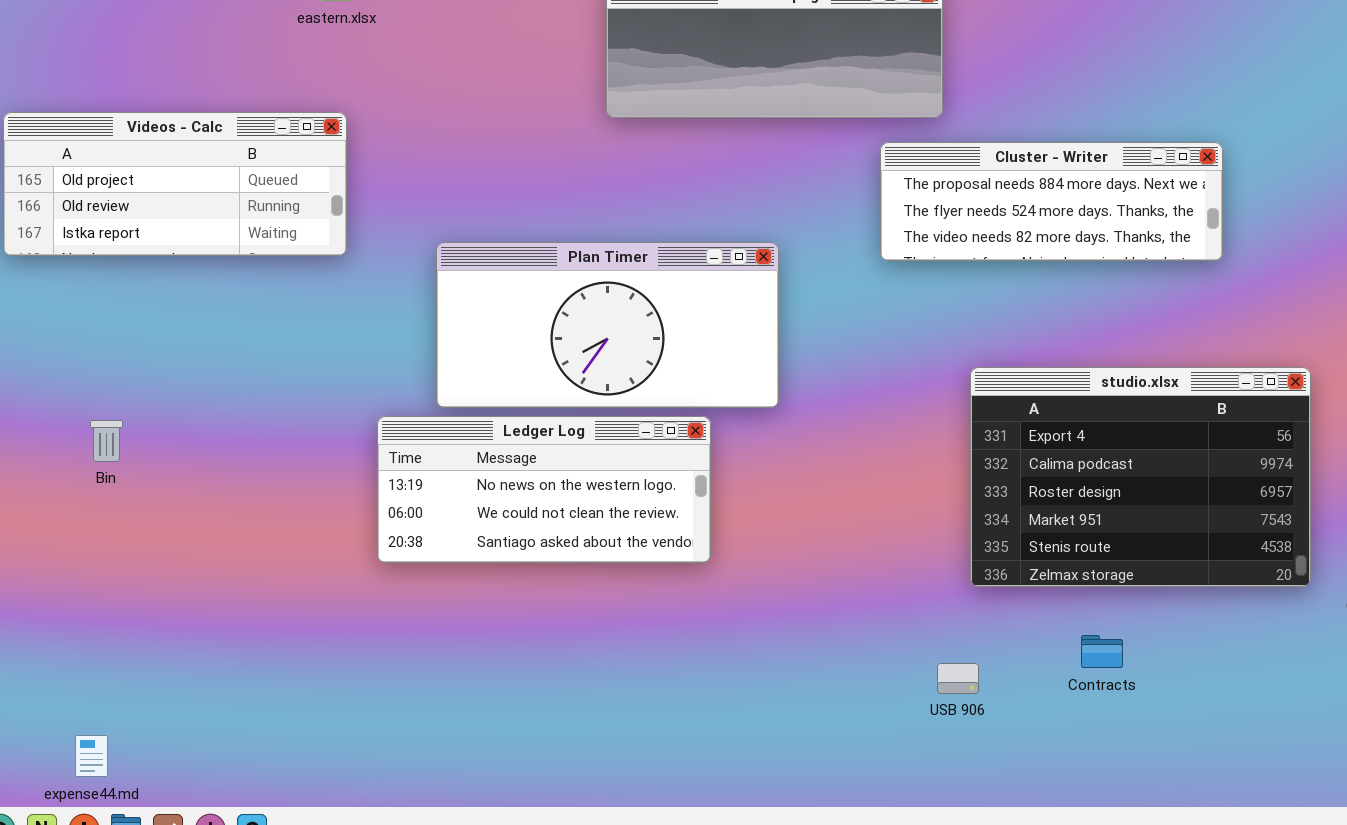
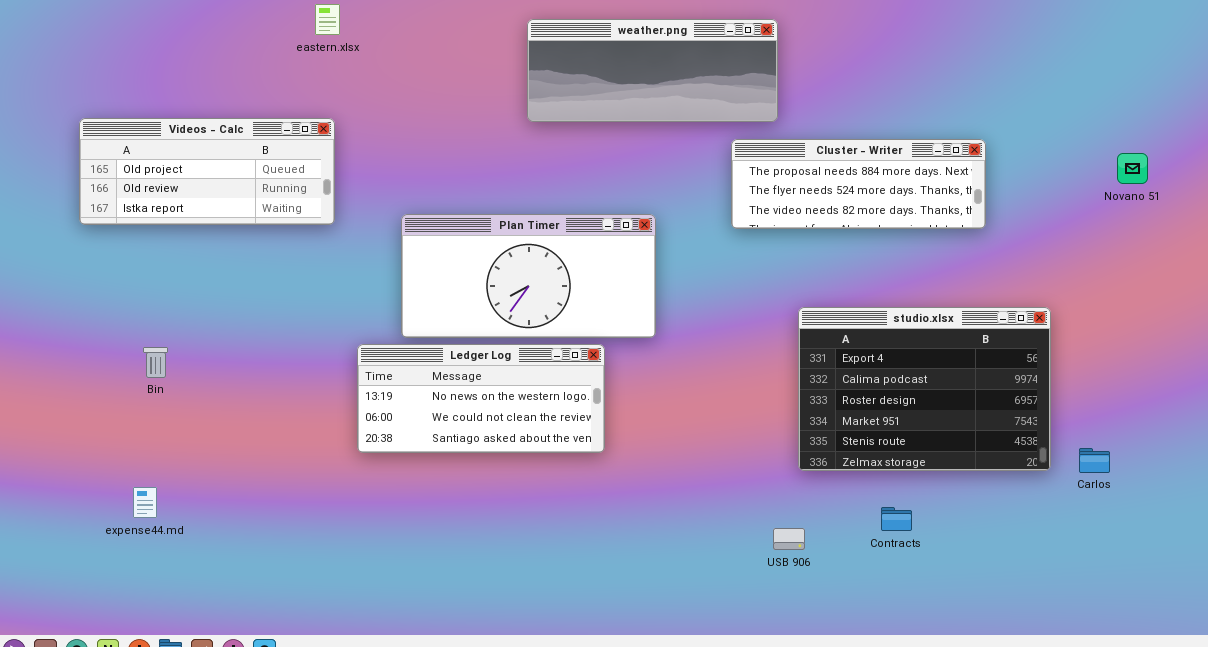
expense44.md: [75,735,108,777] -> [133,487,157,518], moved

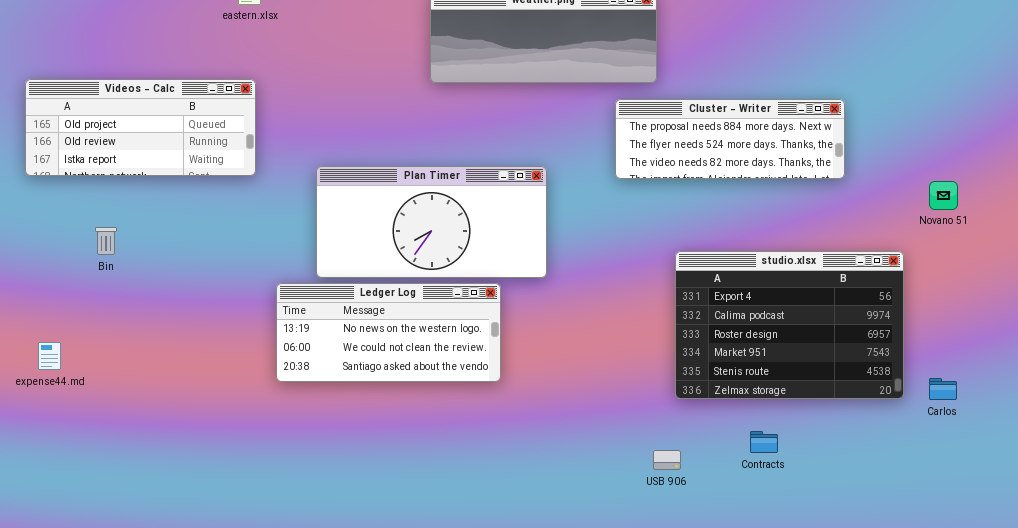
Novano 51: [1117,153,1148,184] -> [929,181,958,210], moved
Bin: [143,347,168,378] -> [95,227,117,255], moved
expense44.md: [133,487,157,518] -> [38,342,61,370], moved

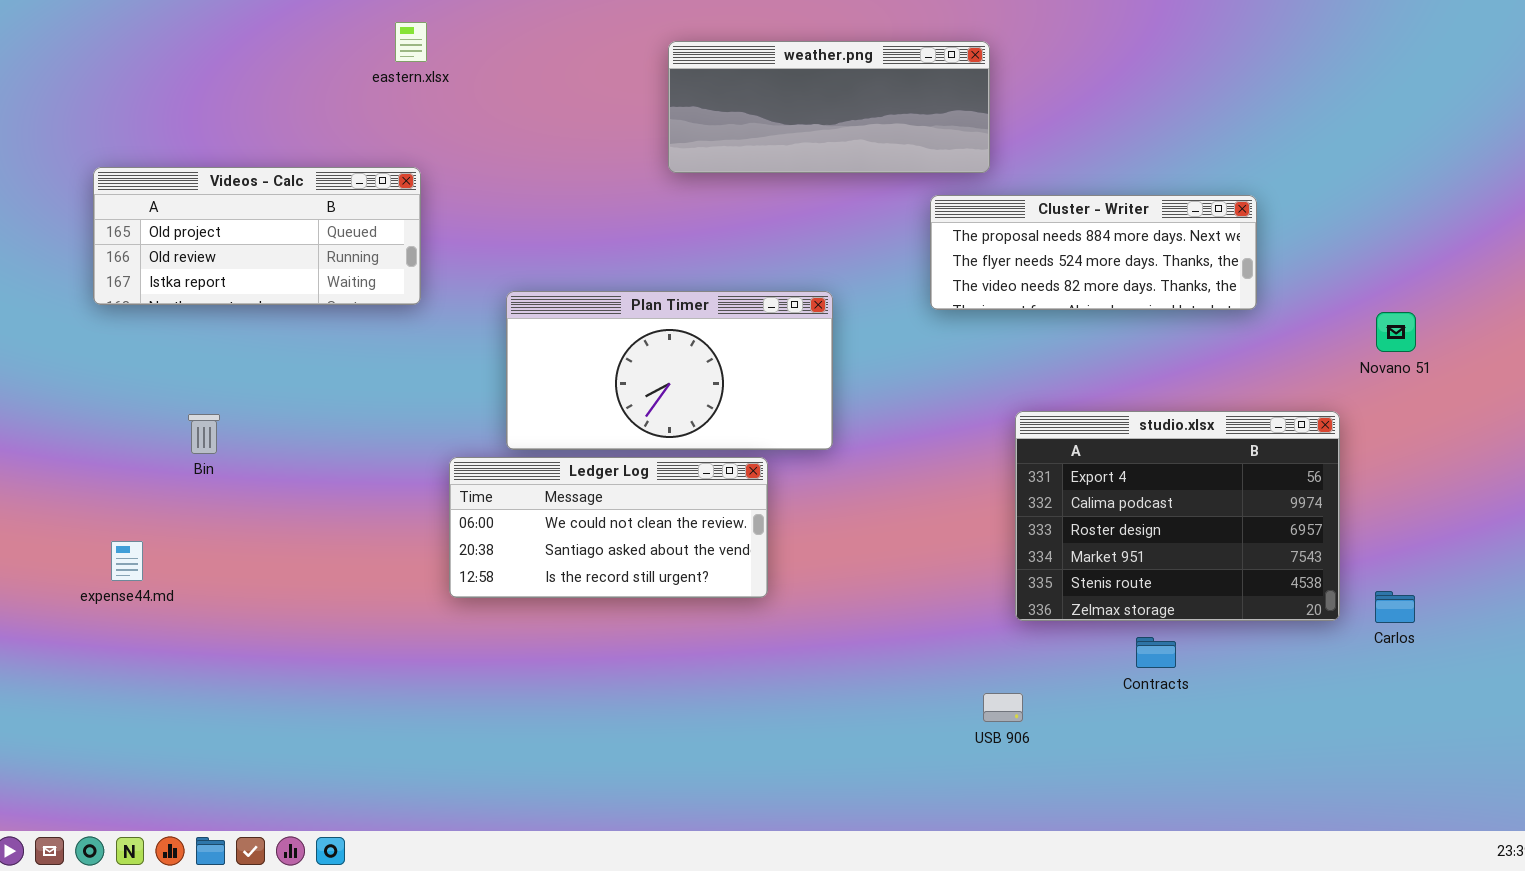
Bin: [95,227,117,255] -> [188,414,220,454], moved
Ledger Log: [276,283,501,382] -> [449,457,768,598], scrolled down 1 row
Contracts: [750,431,778,453] -> [1136,637,1176,668], moved

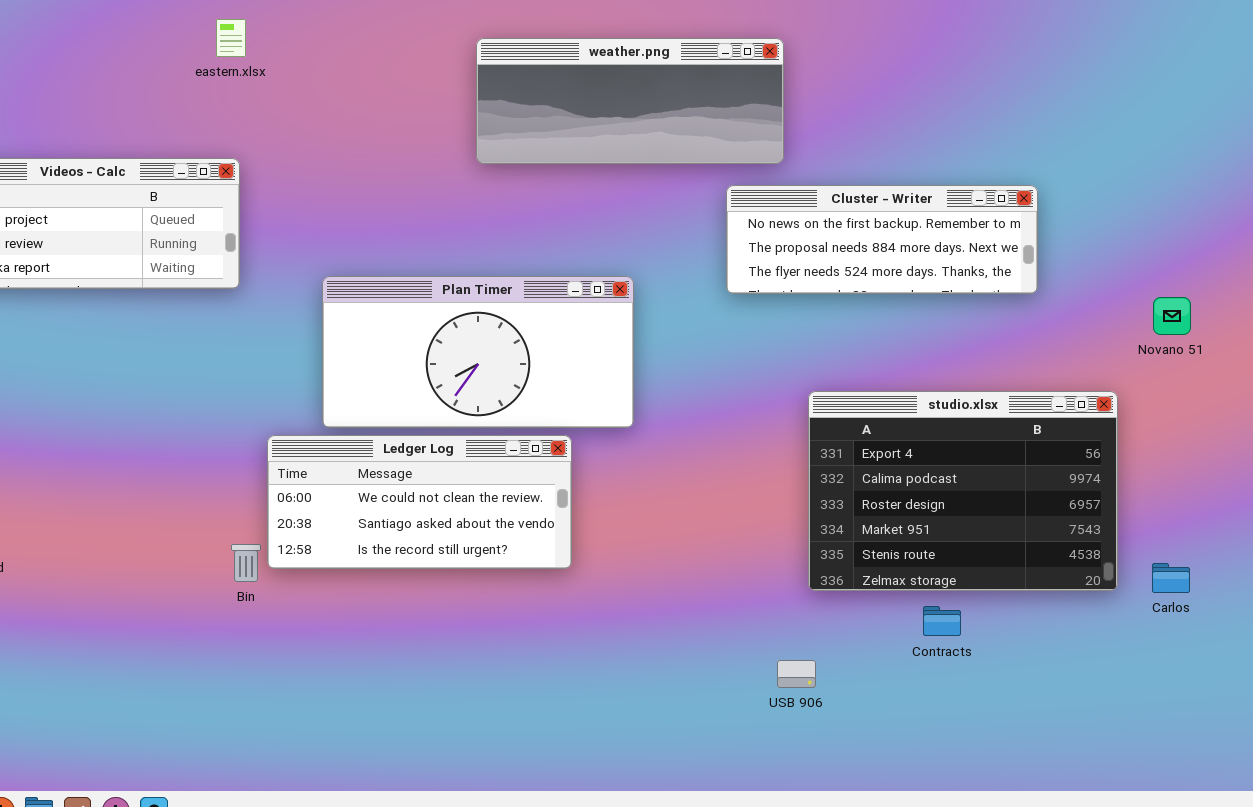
Cluster - Writer: [930,195,1257,310] -> [726,185,1038,294], scrolled up 1 row
Bin: [188,414,220,454] -> [231,544,261,582], moved

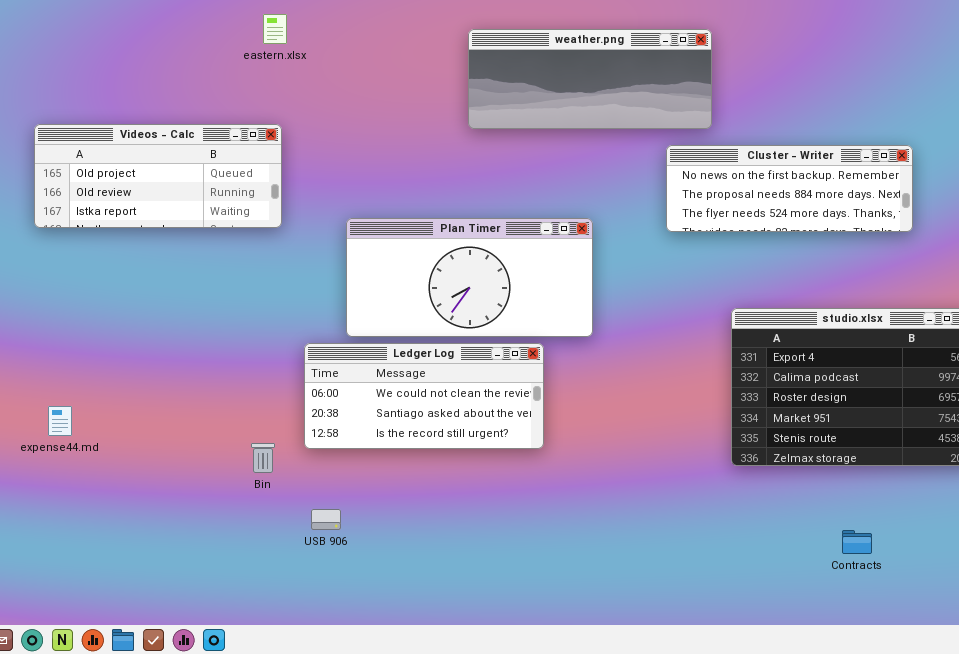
Bin: [231,544,261,582] -> [251,443,275,473], moved
Contracts: [923,606,961,636] -> [842,530,872,554], moved
USB 906: [777,660,816,688] -> [311,509,341,530], moved

